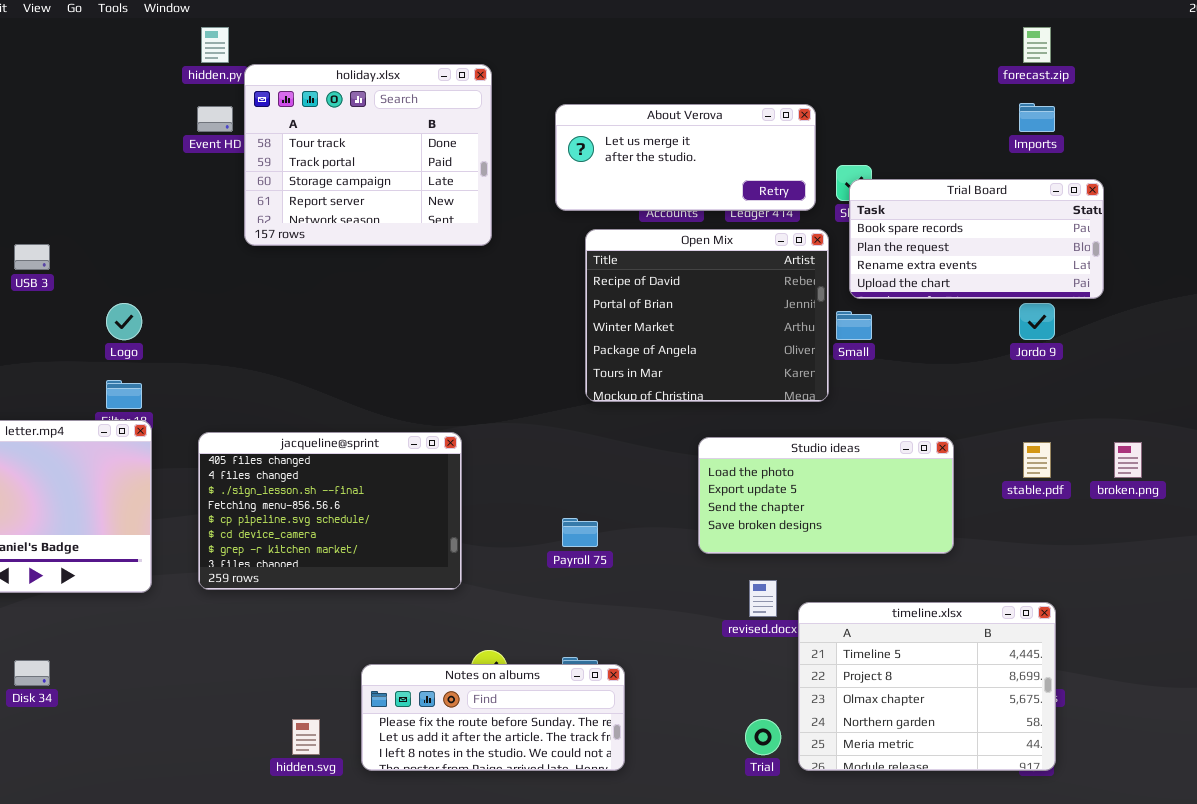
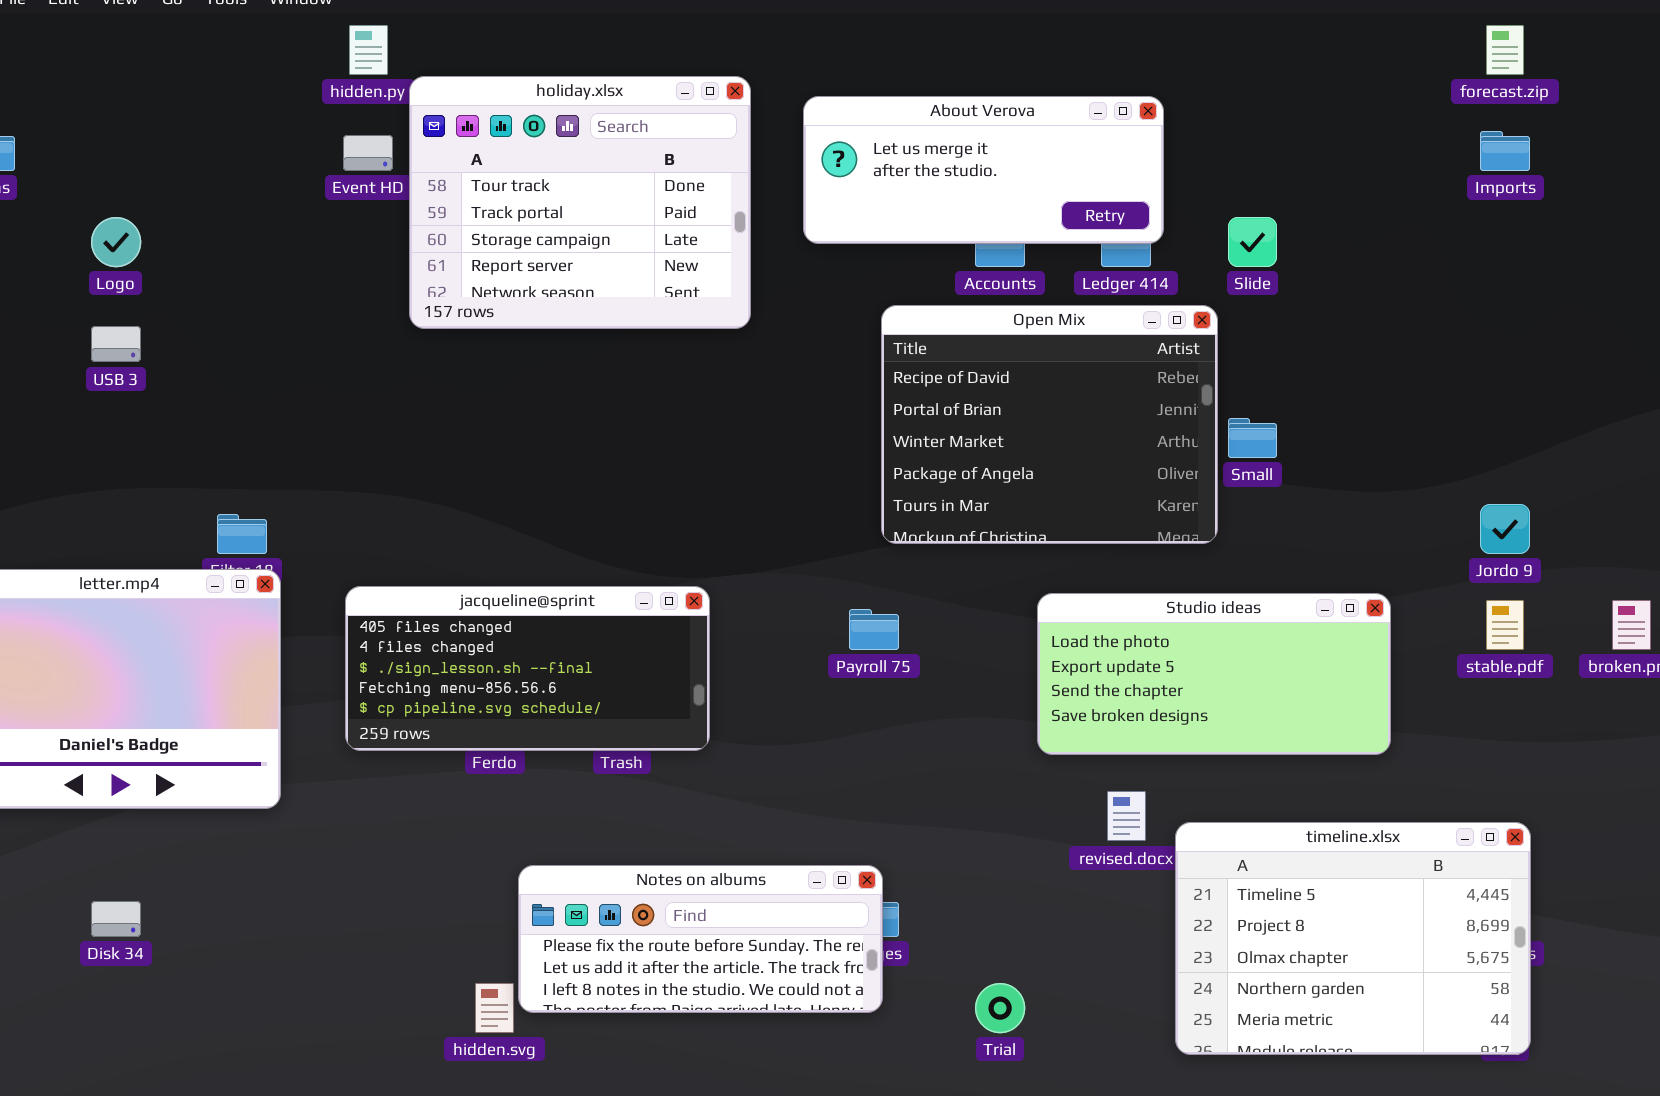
About Verova: [555,104,816,211] -> [803,96,1164,244], moved
Trial Board: [849,179,1104,299] -> none, closed
Logo: [106,303,142,340] -> [91,217,141,267], moved
Jordo 9: [1019,303,1055,340] -> [1480,504,1530,554], moved
jacqueline@sprint: [198,432,462,590] -> [345,586,710,751], resized
Payroll 75: [562,518,598,547] -> [849,609,899,650], moved
Notes on albums: [361,664,625,771] -> [518,865,883,1013], moved
Trial: [745,719,781,755] -> [975,983,1025,1033], moved

